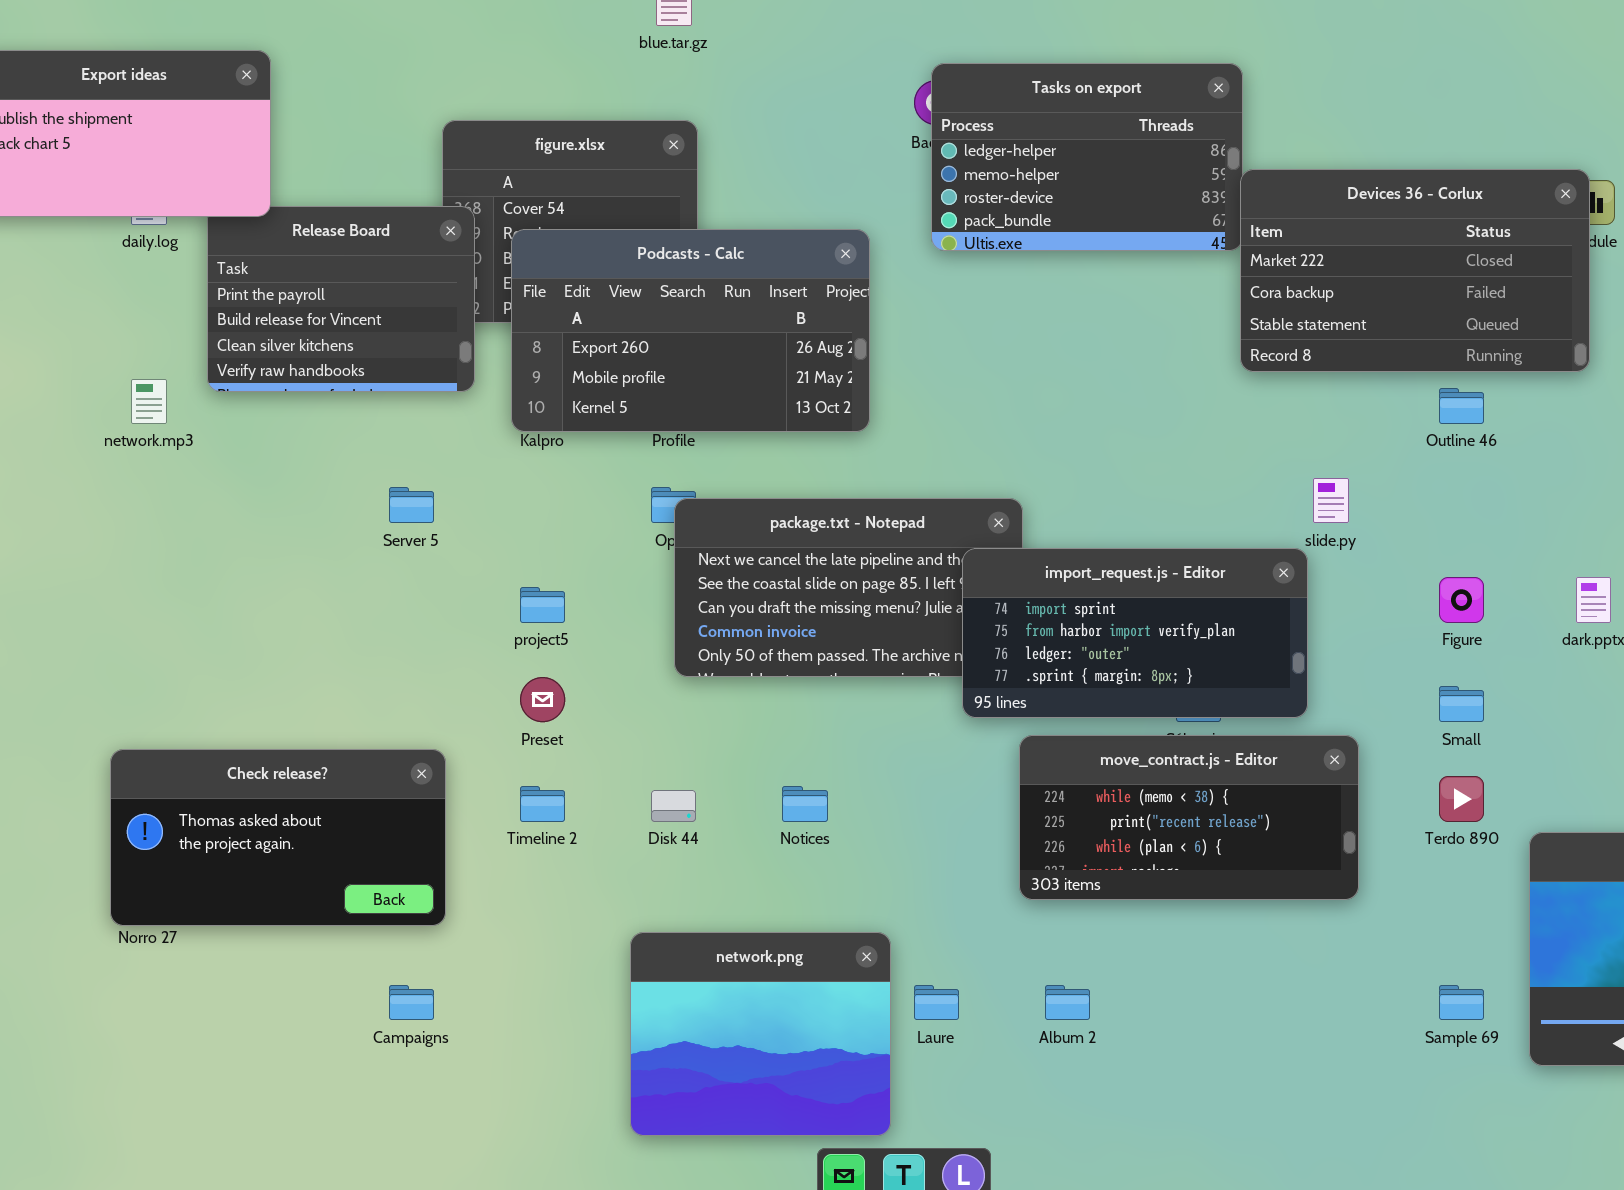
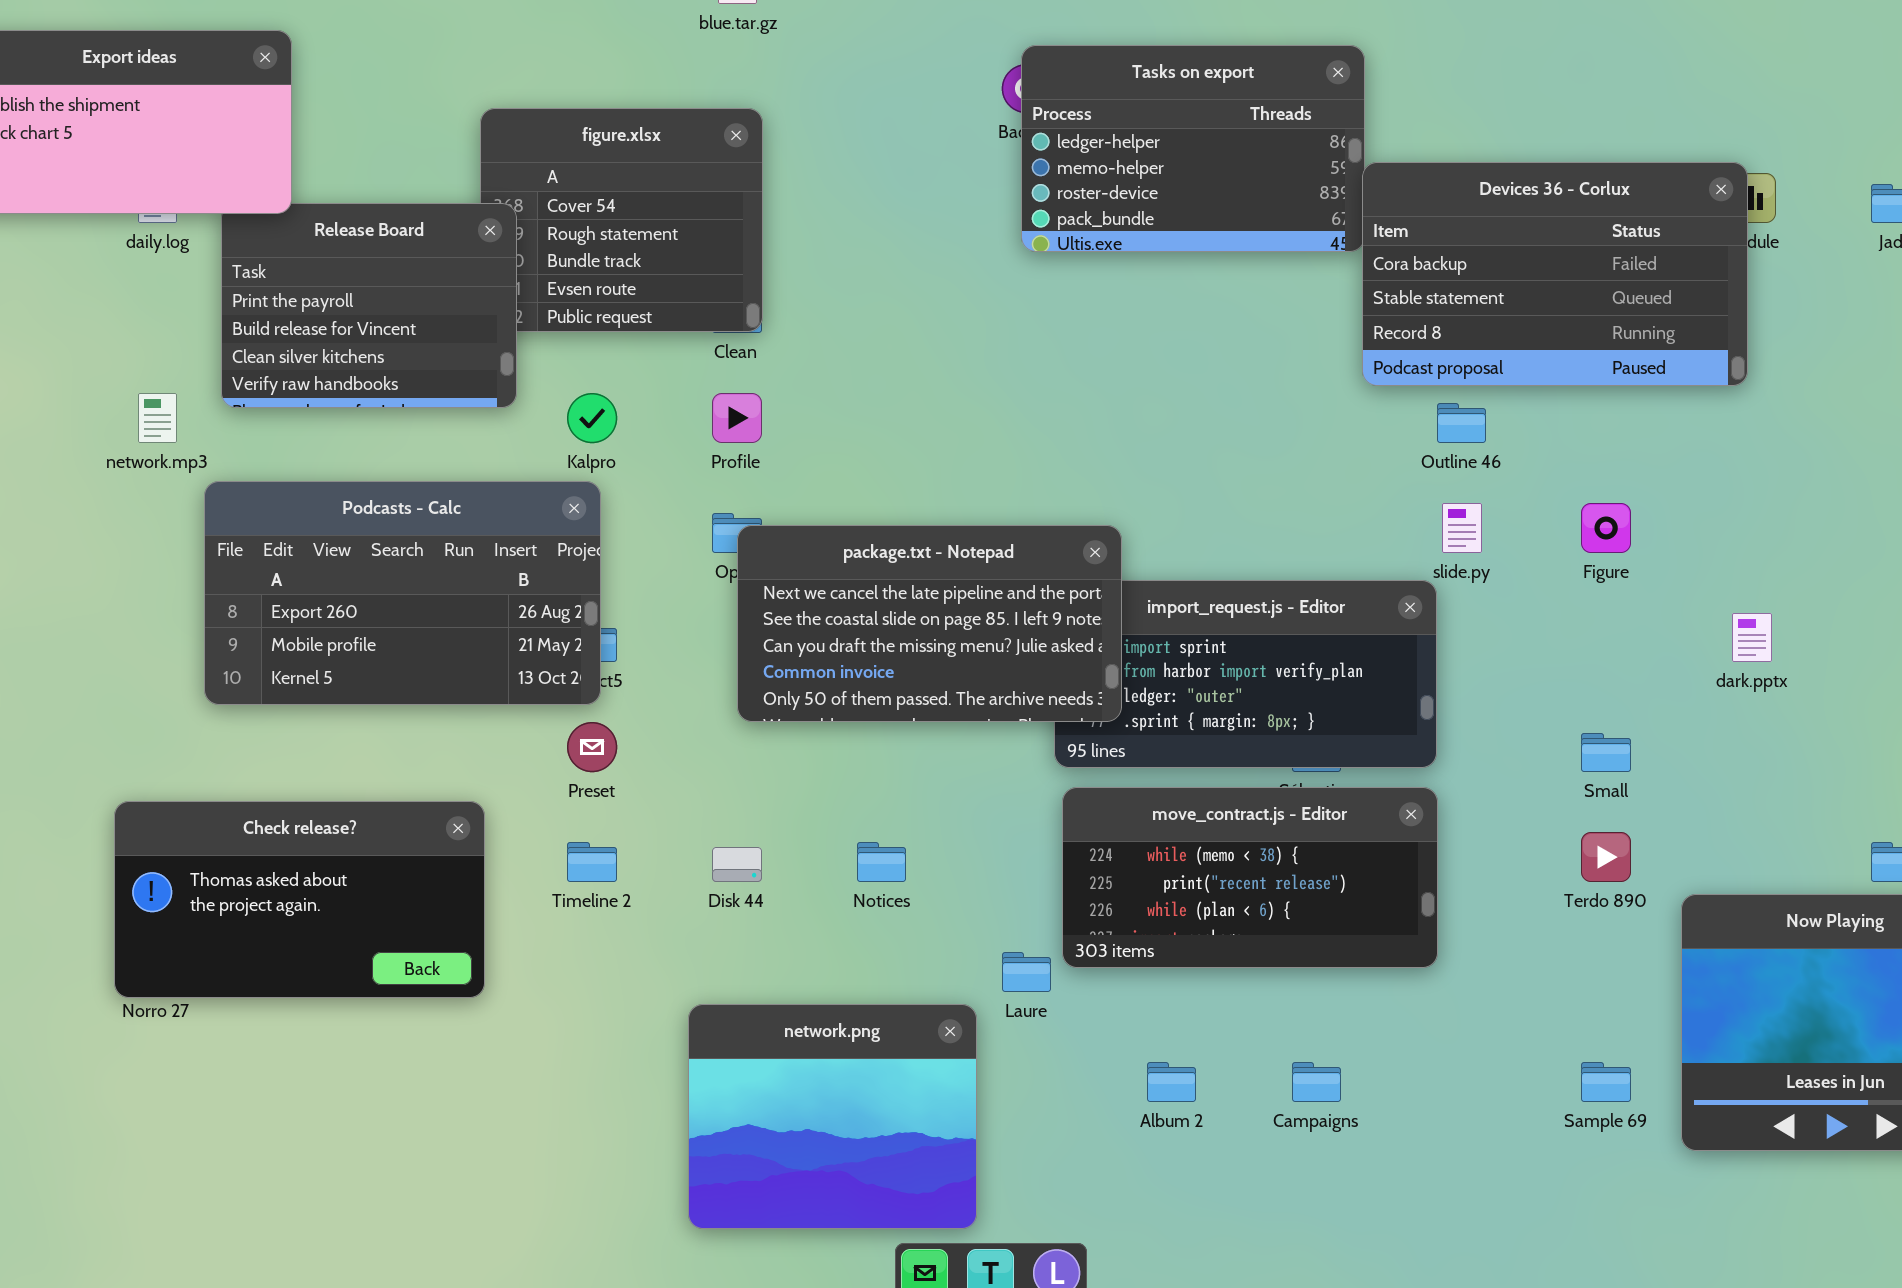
Devices 36 - Corlux: [1240,169,1590,372] -> [1362,162,1748,386], scrolled down 1 row
Podcasts - Calc: [511,229,870,432] -> [204,481,601,705], moved
Outline 46: [1439,388,1484,424] -> [1437,403,1486,443], moved
package.txt - Notepad: [674,498,1023,677] -> [737,525,1122,722], raised
Figure: [1439,577,1484,623] -> [1581,503,1631,553], moved
move_contract.js - Editor: [1019,735,1359,900] -> [1062,787,1438,968], moved
Campaigns: [389,985,434,1020] -> [1292,1062,1341,1102], moved
Laure: [914,985,959,1020] -> [1002,952,1051,992], moved

